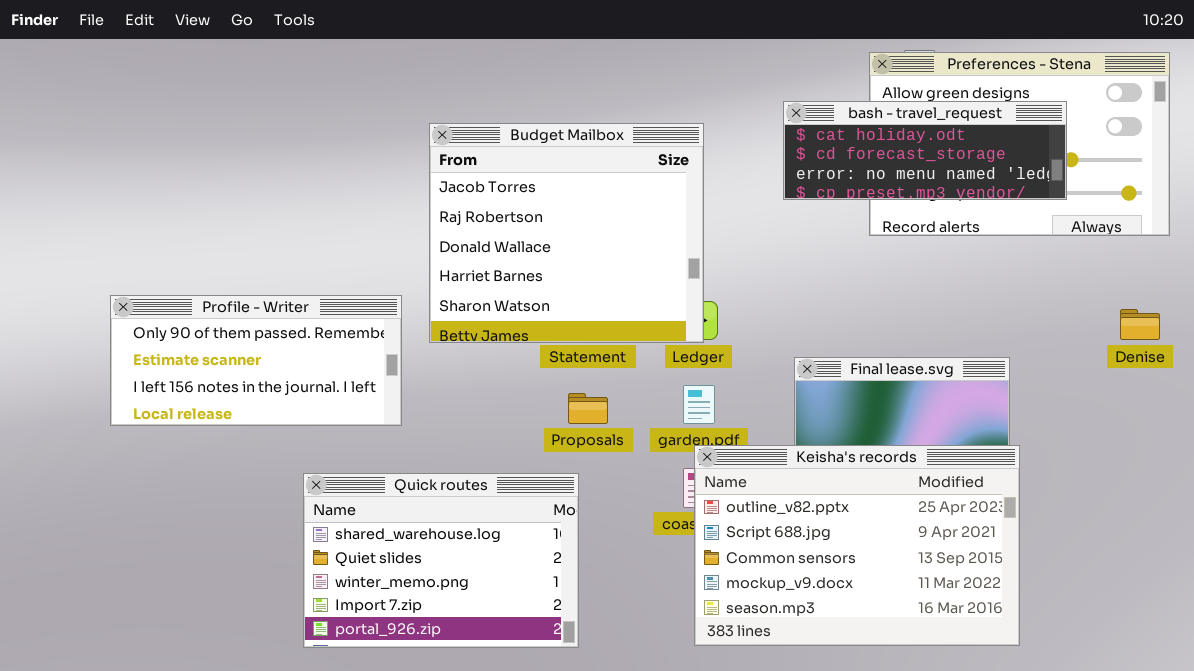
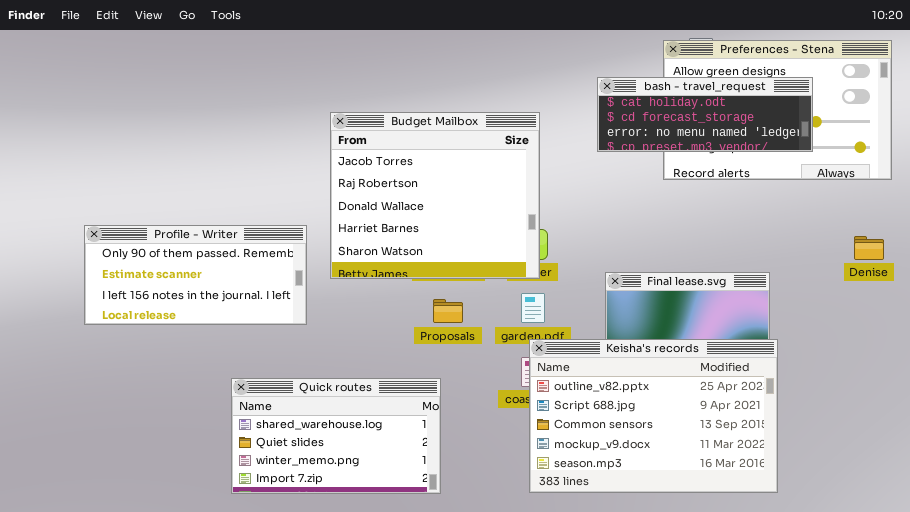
Budget Mailbox: [429,123,704,343] -> [330,112,540,279], moved
Quick routes: [303,473,579,648] -> [231,378,441,494], resized

